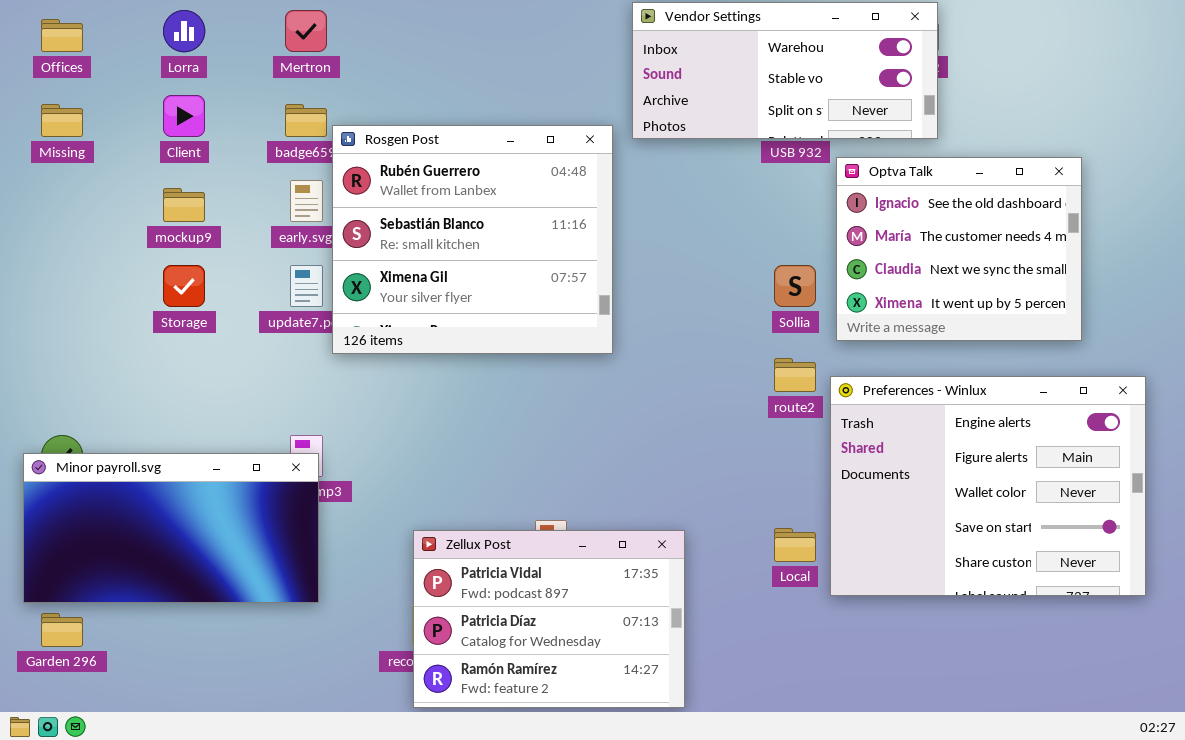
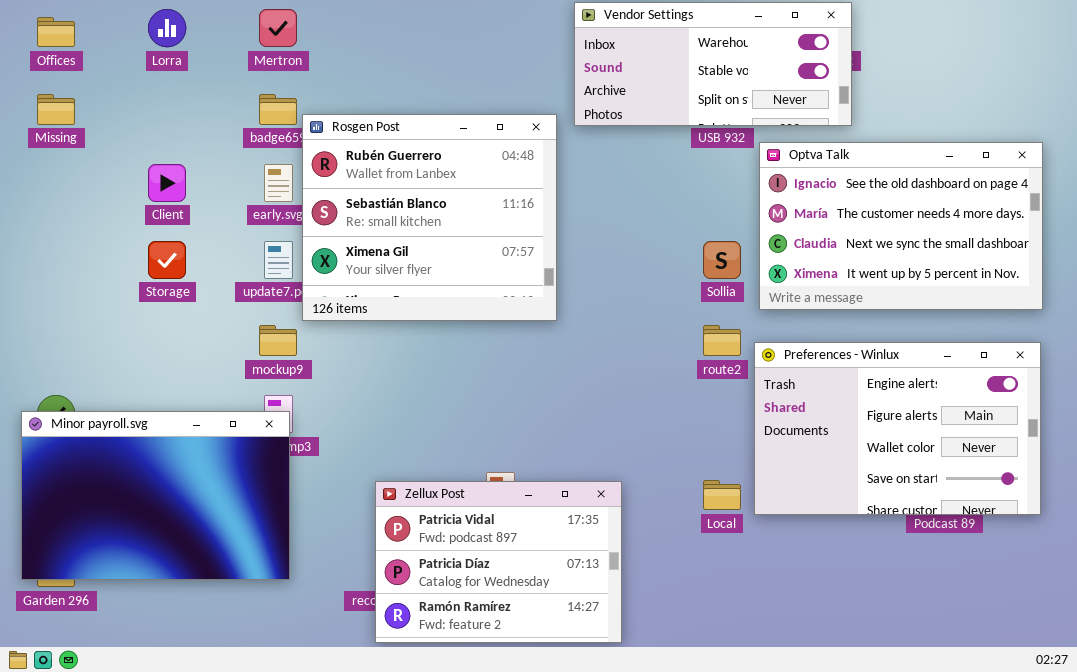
Client: [163,95,205,137] -> [148,164,186,202], moved
Optva Talk: [836,157,1082,341] -> [759,142,1043,310], resized
mockup9: [163,188,205,222] -> [259,325,297,356], moved
Preferences - Winlux: [830,376,1146,596] -> [754,342,1041,515], resized
Minor payroll.svg: [23,453,319,603] -> [21,411,290,580], resized

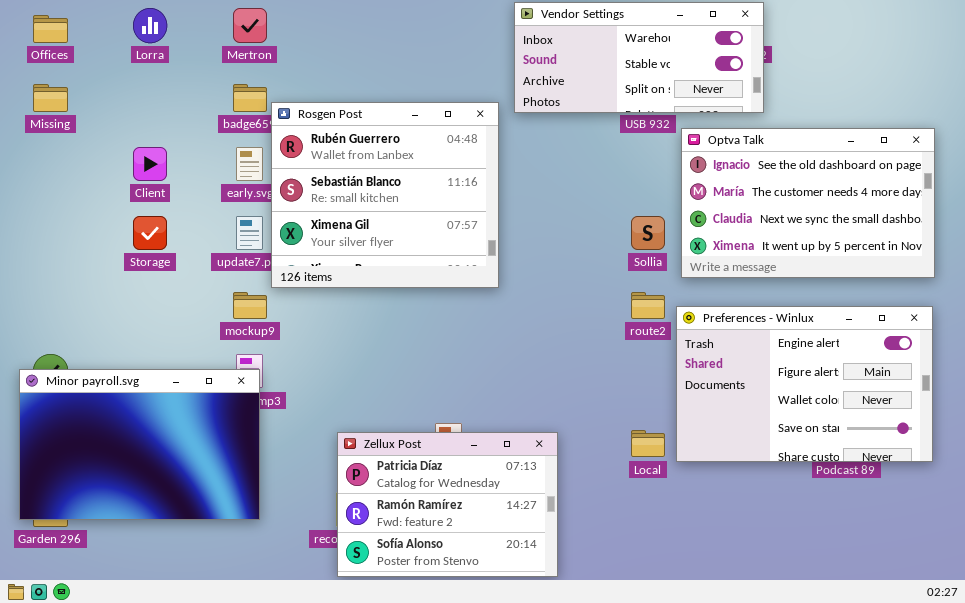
Zellux Post: [375,481,622,643] -> [337,432,558,577], scrolled down 1 row

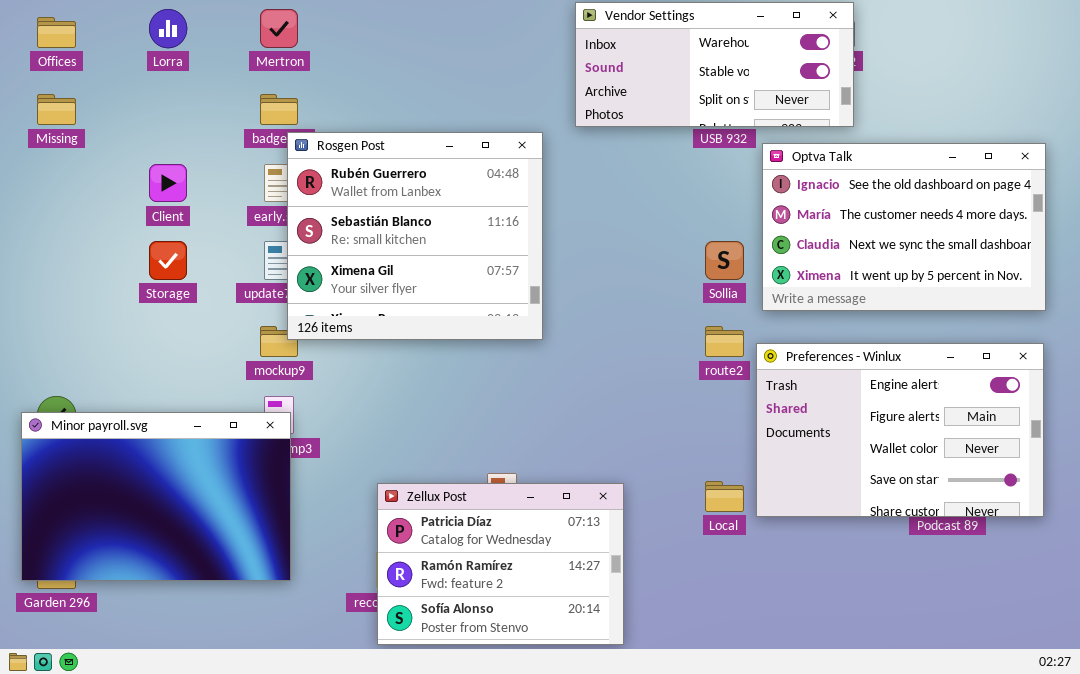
Rosgen Post: [271,102,499,288] -> [287,132,543,340], moved

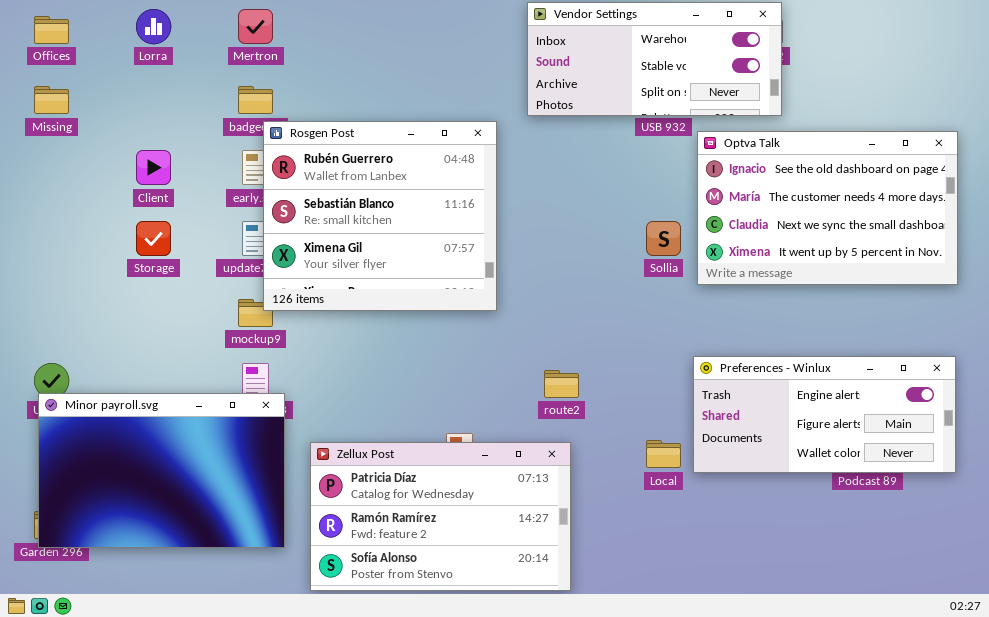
route2: [705,326,744,357] -> [544,370,579,398], moved
Preferences - Winlux: [756,343,1044,517] -> [693,356,956,473], resized
Minor payroll.svg: [21,412,291,581] -> [38,393,285,548], moved
Zellux Post: [377,483,624,645] -> [310,442,571,591], resized

